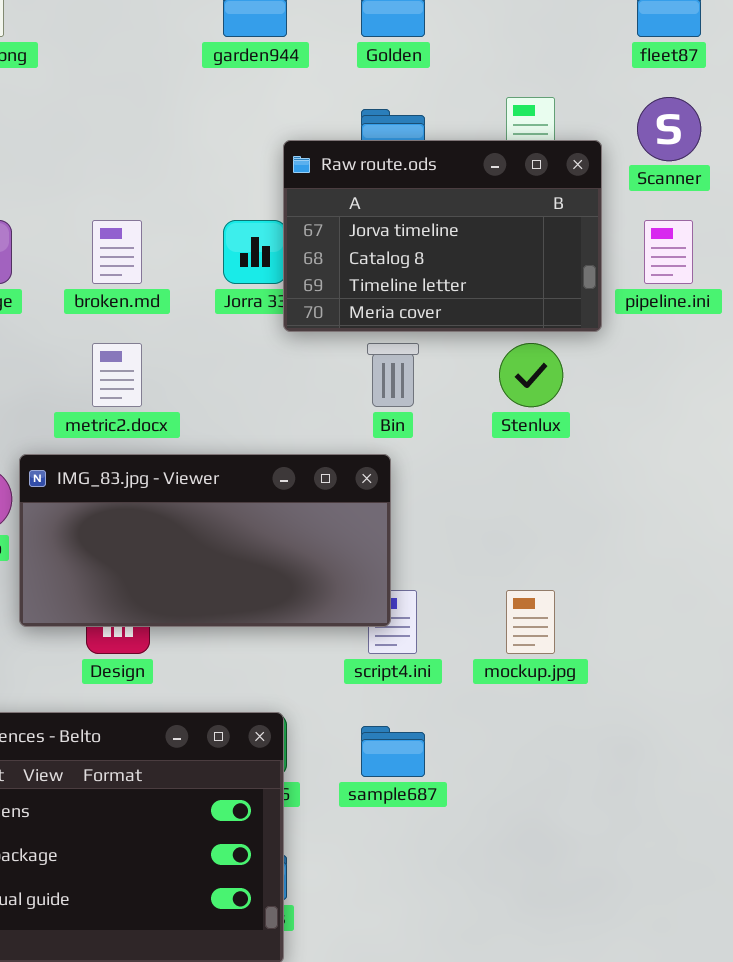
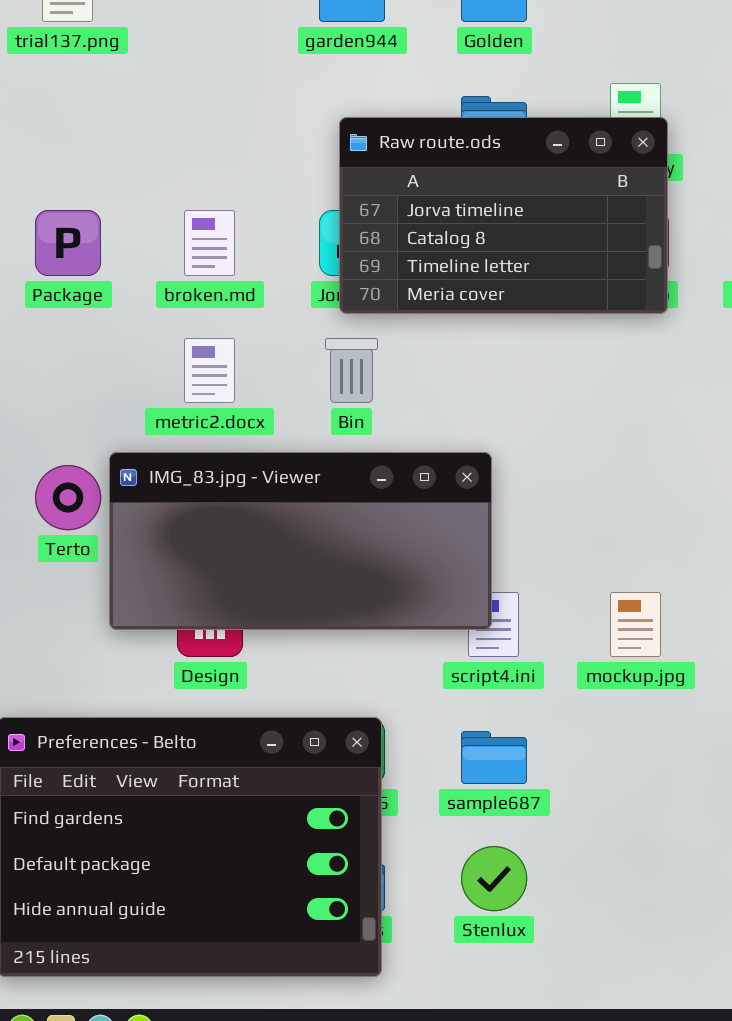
Raw route.ods: [283,140,602,332] -> [339,117,668,314], moved
Bin: [367,343,419,407] -> [325,338,378,403], moved
Stenlux: [499,343,563,407] -> [461,846,527,911], moved

